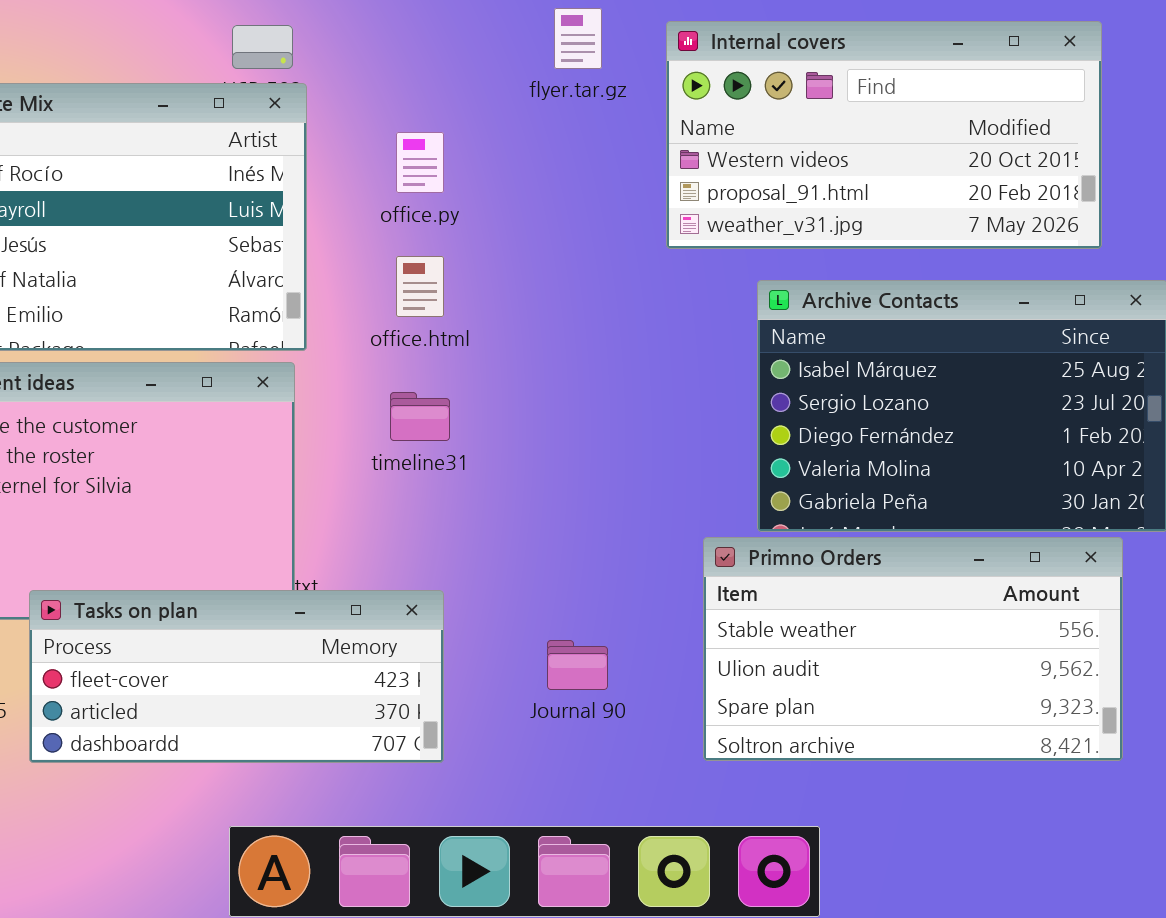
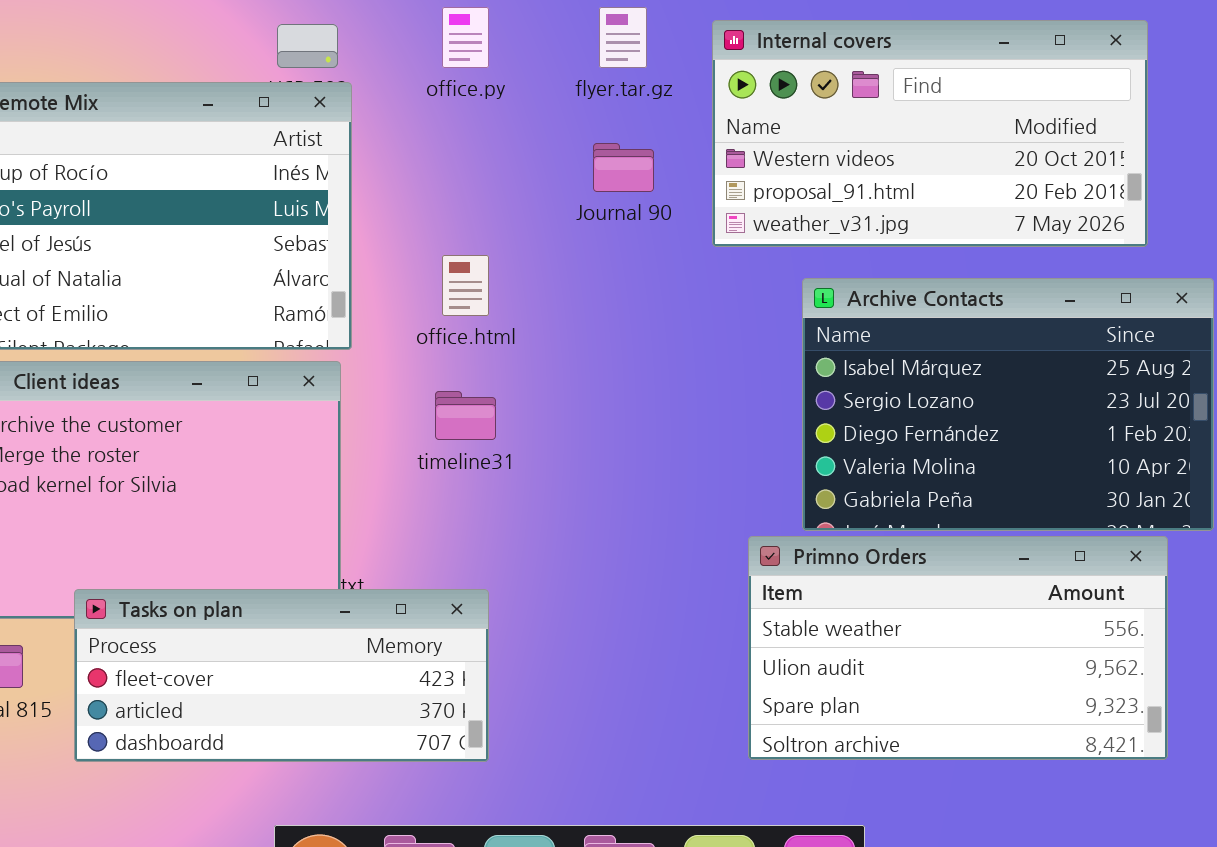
office.py: [396,132,444,193] -> [442,7,489,68], moved
Journal 90: [547,640,608,690] -> [593,143,654,192], moved

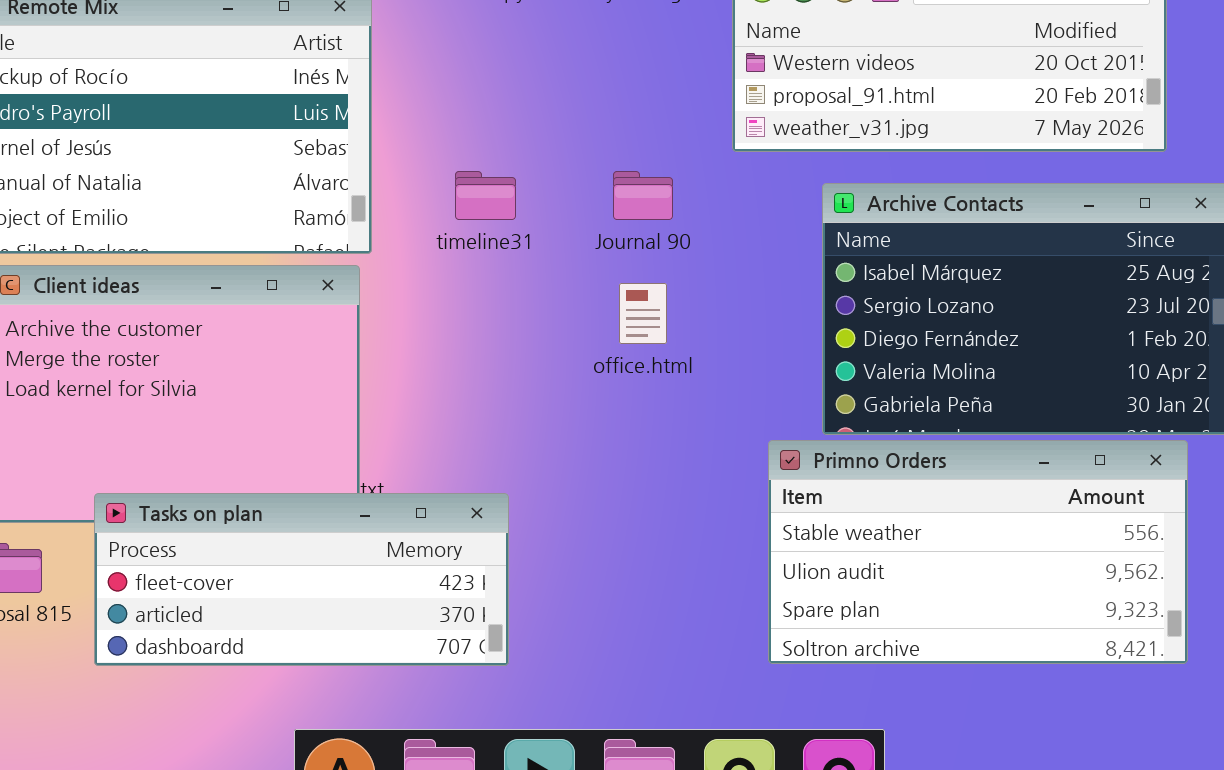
Journal 90: [593,143,654,192] -> [613,171,673,220], moved
office.html: [442,255,489,316] -> [619,283,667,344], moved
timeline31: [435,391,496,440] -> [455,171,516,220], moved

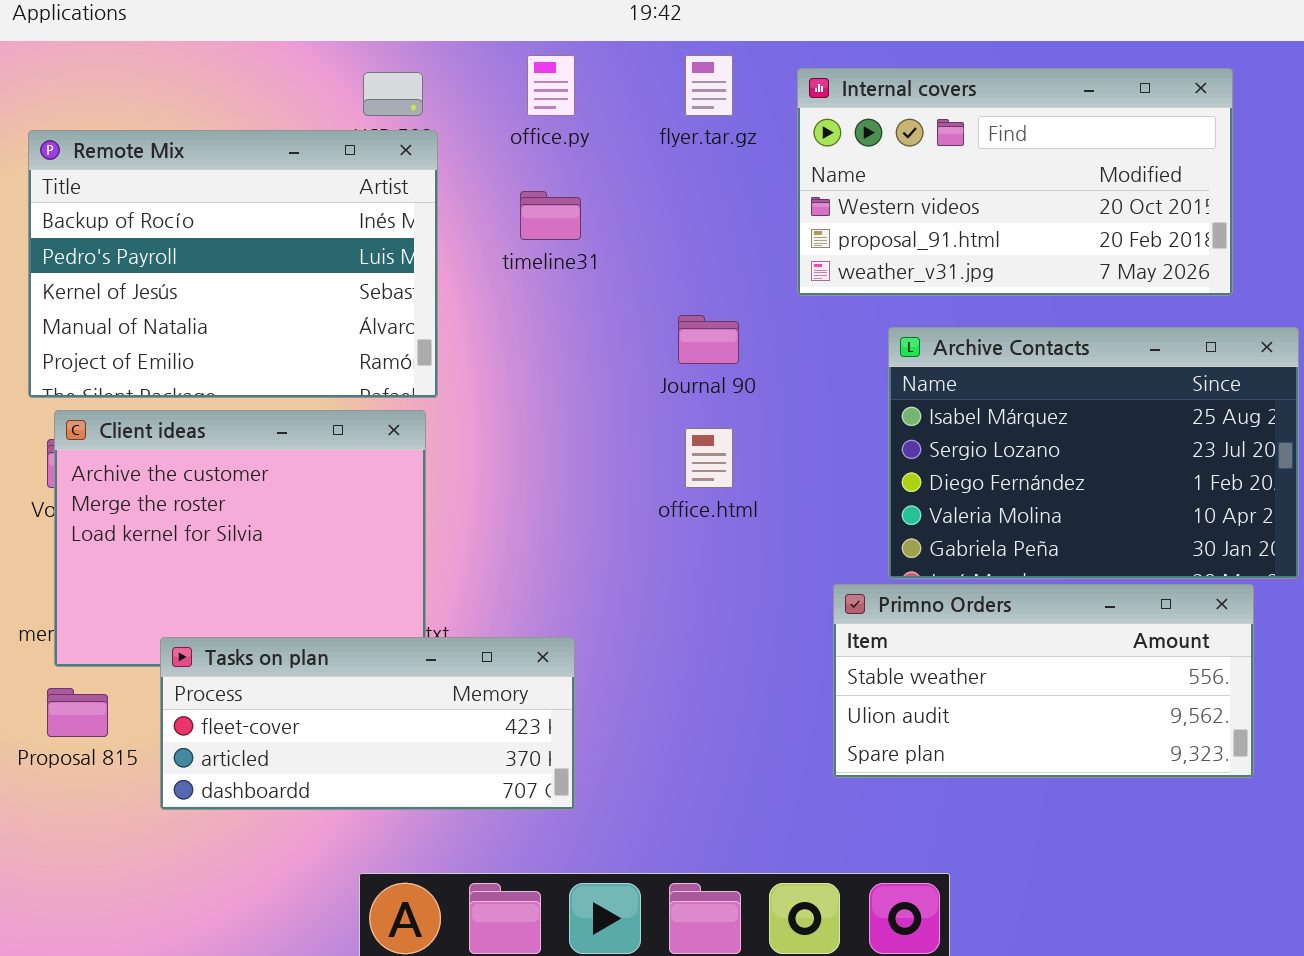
timeline31: [455,171,516,220] -> [520,191,581,240], moved
Primno Orders: [768,440,1188,664] -> [833,584,1254,778], resized

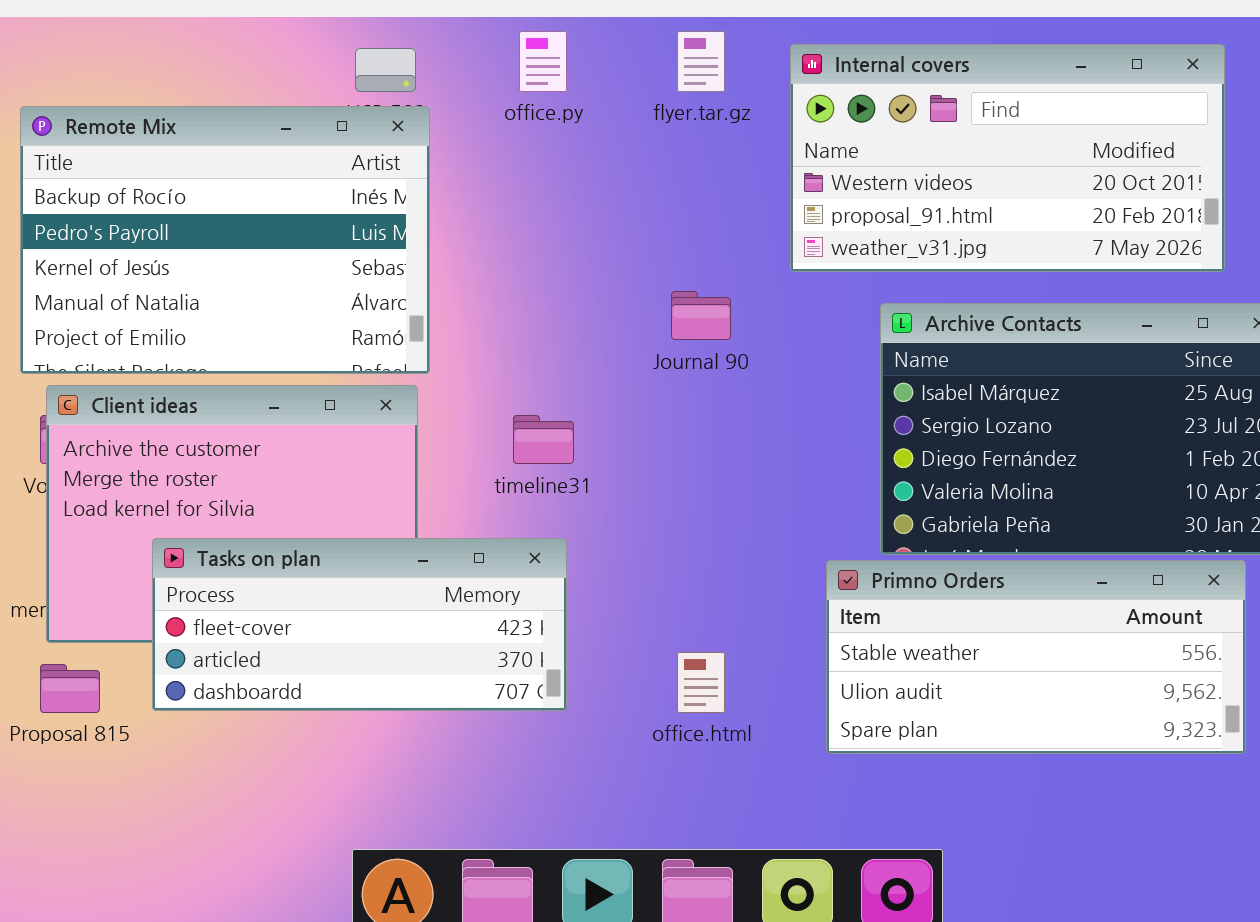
timeline31: [520,191,581,240] -> [513,415,574,464], moved
office.html: [685,428,733,488] -> [677,652,725,713], moved
Tasks on plan: [160,637,575,810] -> [152,538,567,711], moved

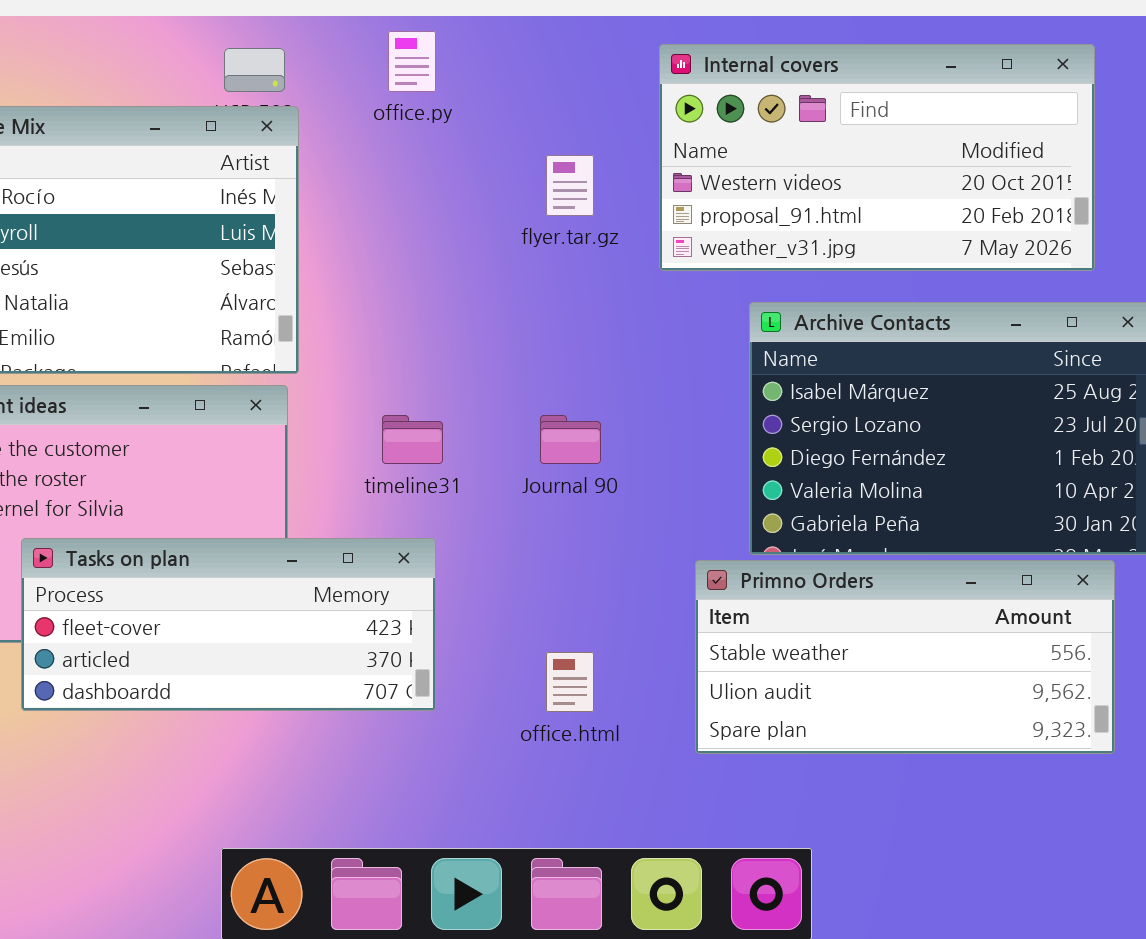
flyer.tar.gz: [677,31,725,92] -> [546,155,594,216], moved
Journal 90: [671,291,731,340] -> [540,415,601,464], moved

